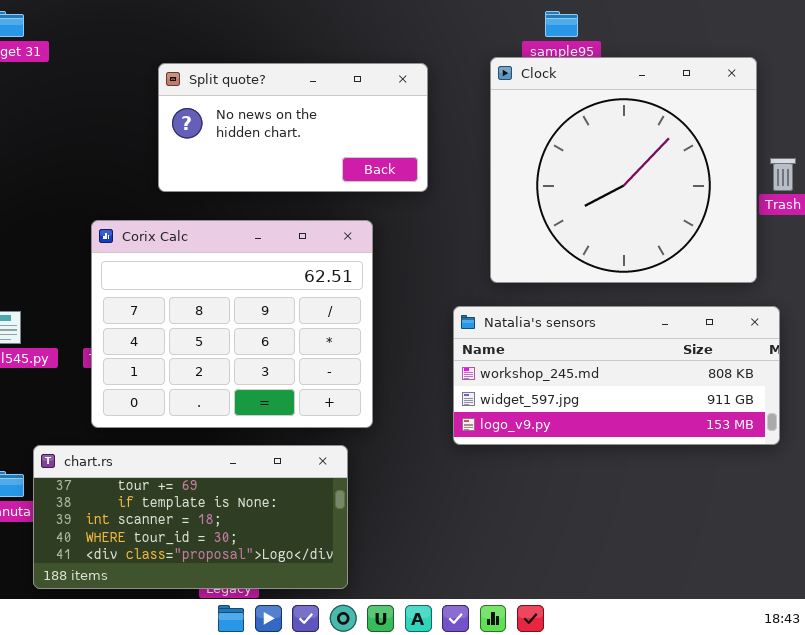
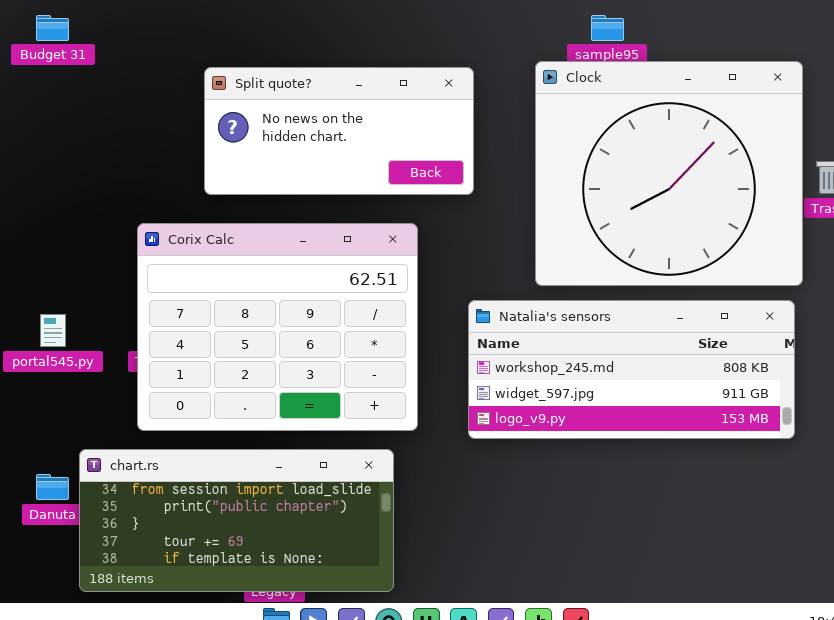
Natalia's sensors: [453,306,780,445] -> [468,300,795,439], moved
chart.rs: [33,445,348,589] -> [79,449,394,592], scrolled up 3 rows

